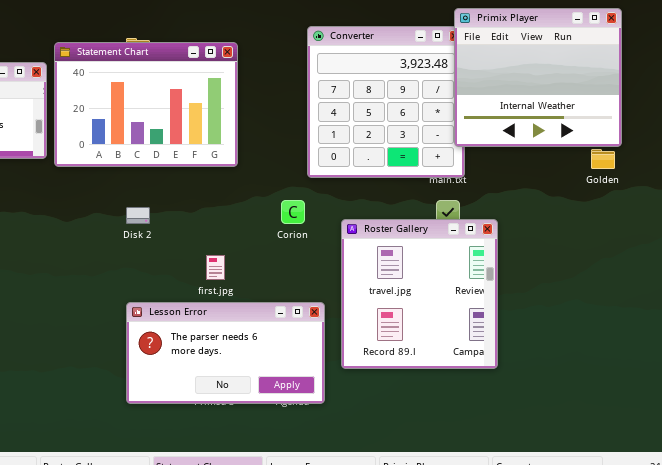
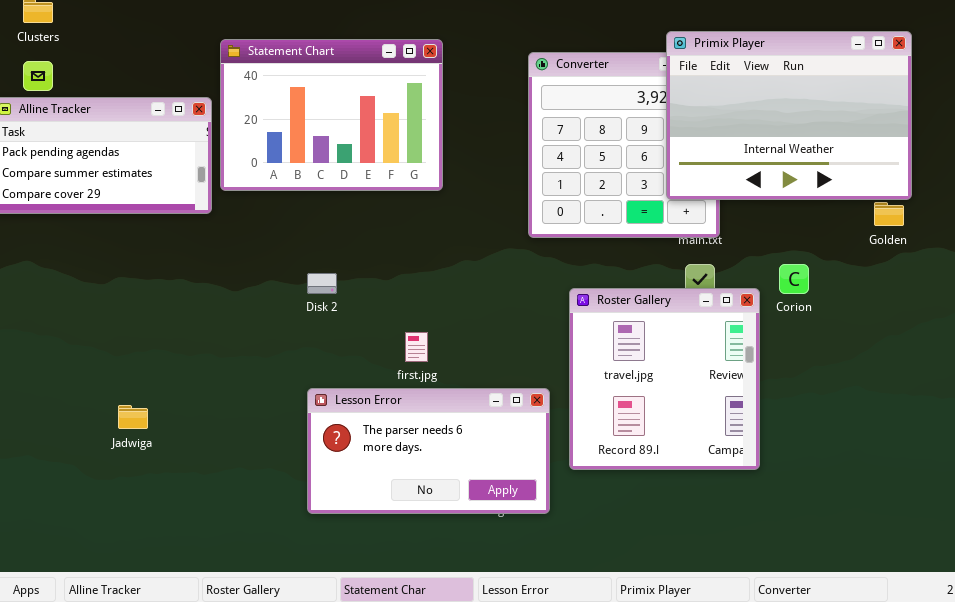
Primix Player: [454,8,622,147] -> [666,31,912,200], resized
Statement Chart: [54,42,238,167] -> [220,39,443,191], moved
Corion: [281,200,305,224] -> [779,264,809,294], moved

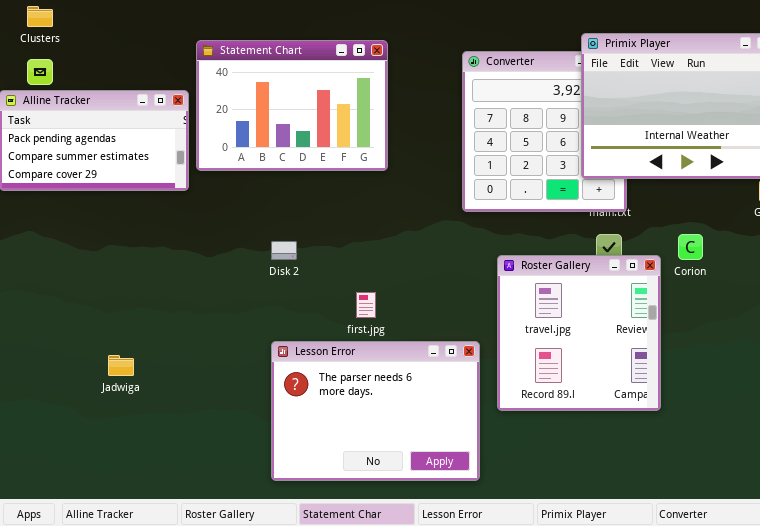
Lesson Error: [307,388,550,514] -> [271,341,480,481], resized

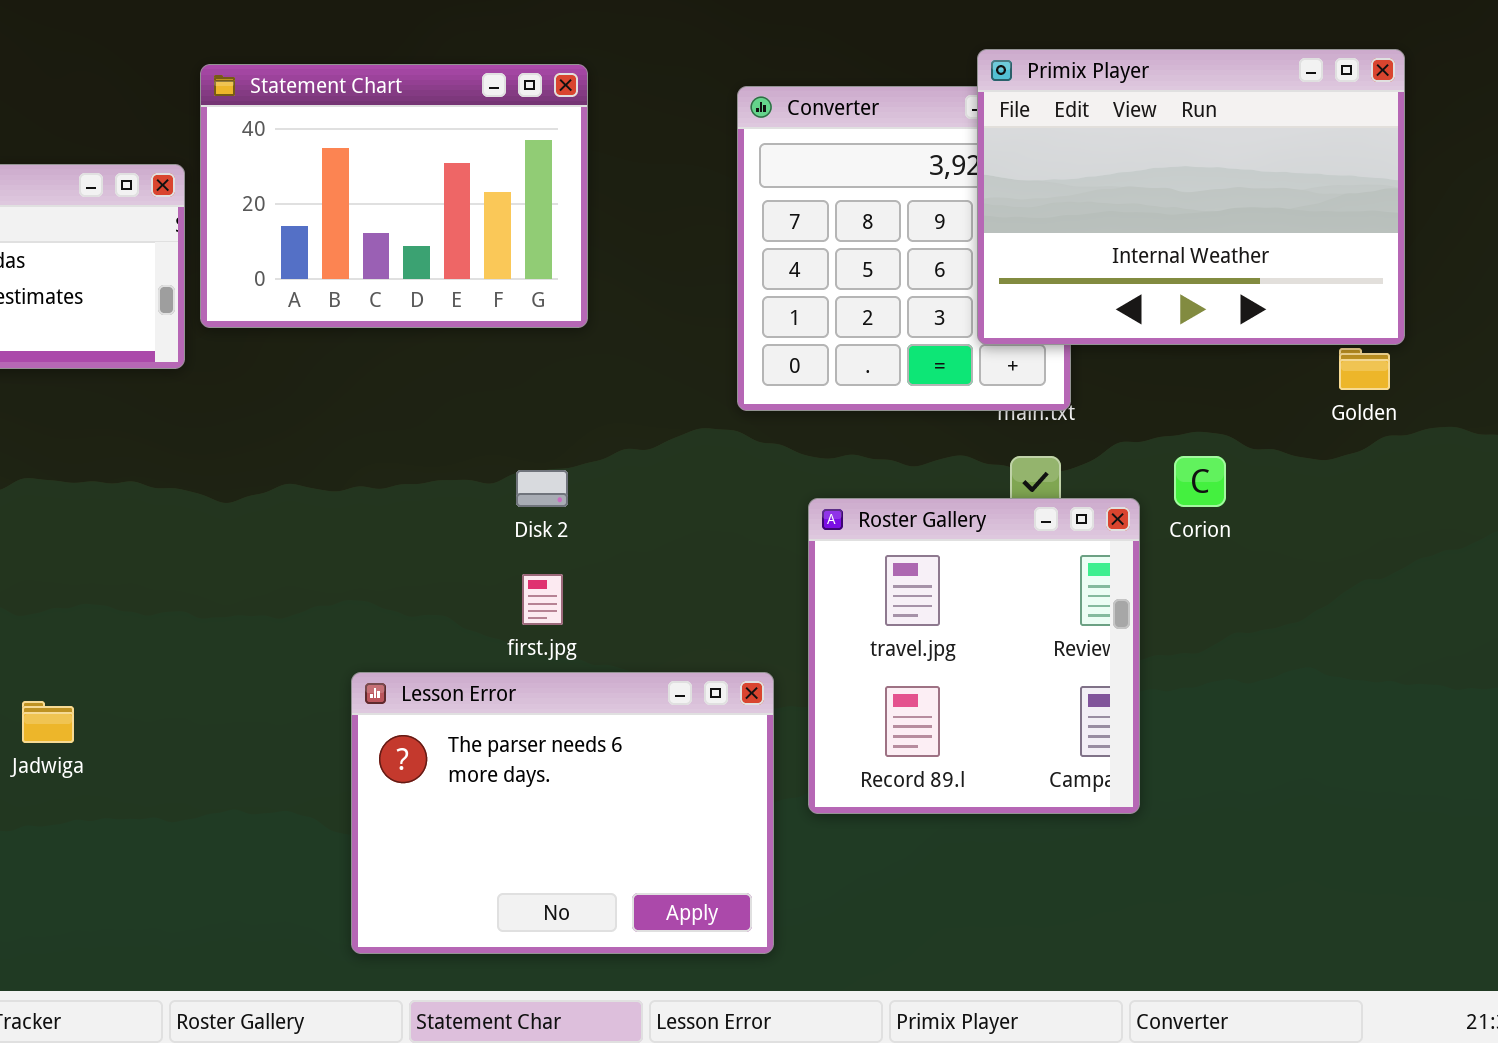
Disk 2: [271,241,297,260] -> [516,470,568,507], moved

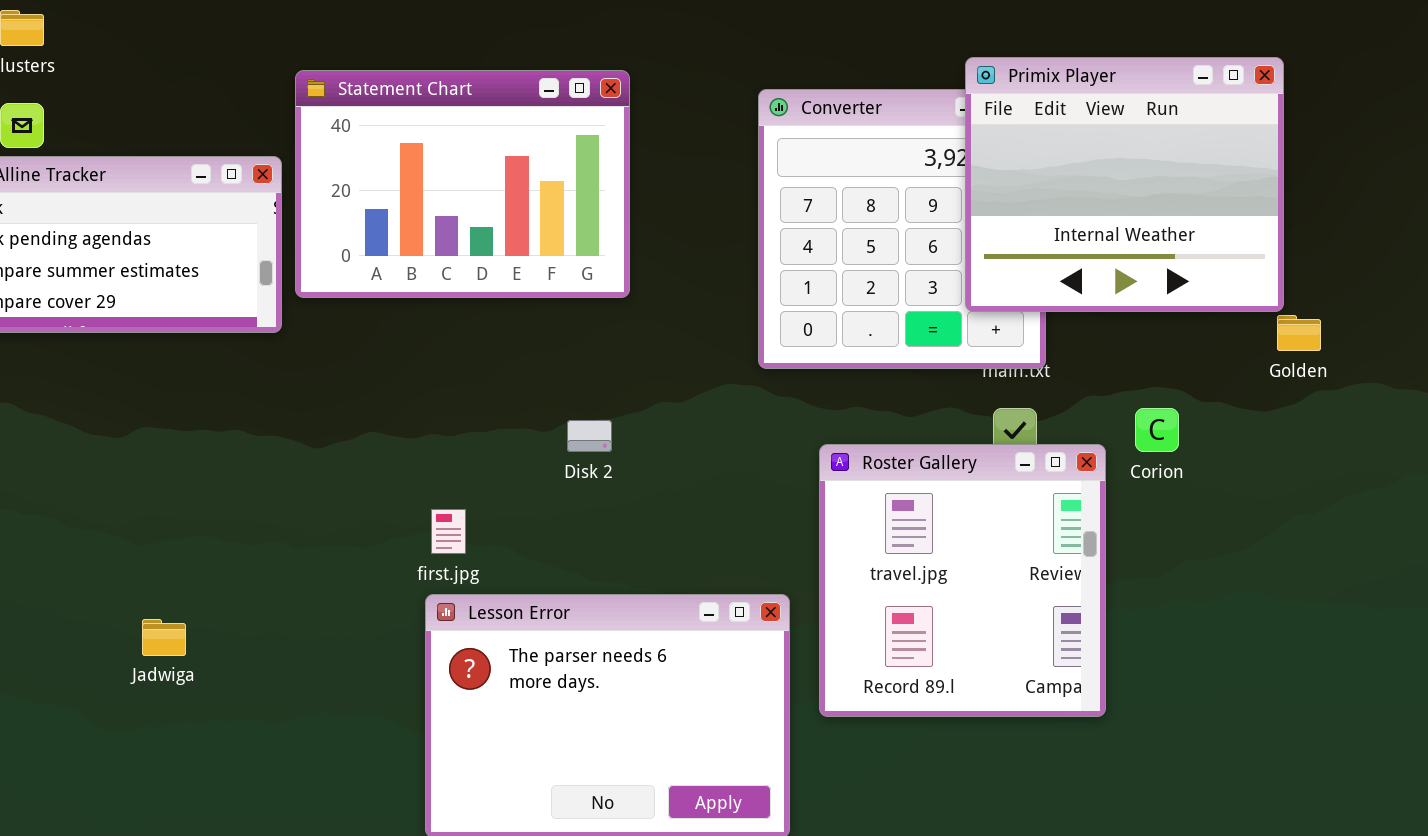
Primix Player: [977,49,1405,345] -> [965,57,1284,312], resized
first.jpg: [522,574,563,625] -> [431,509,466,554], moved

